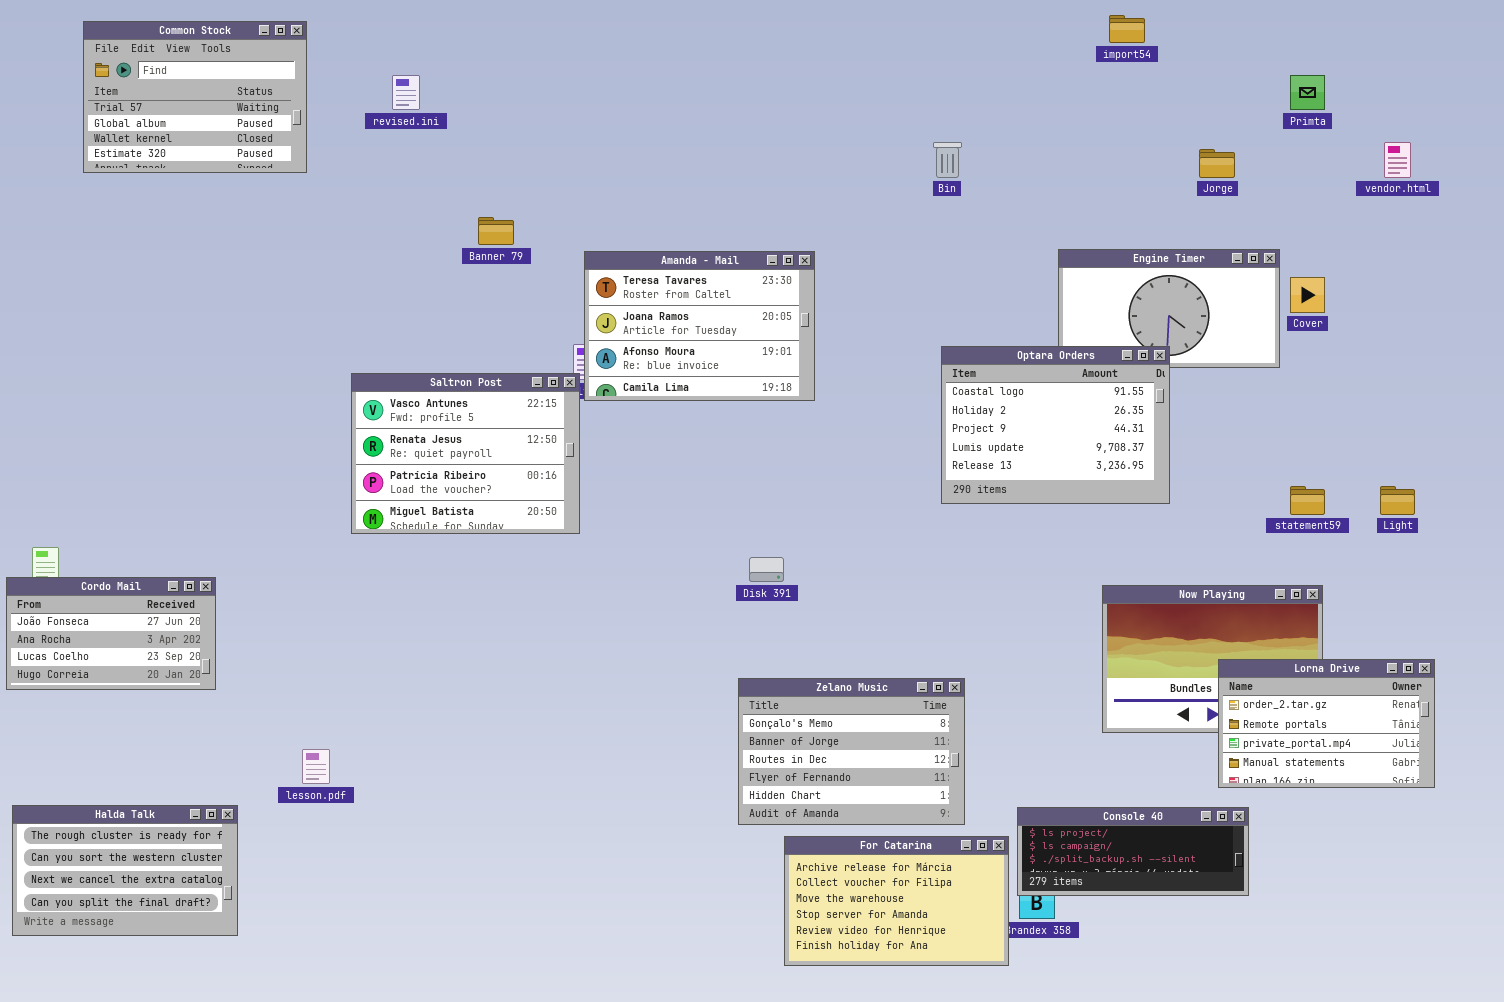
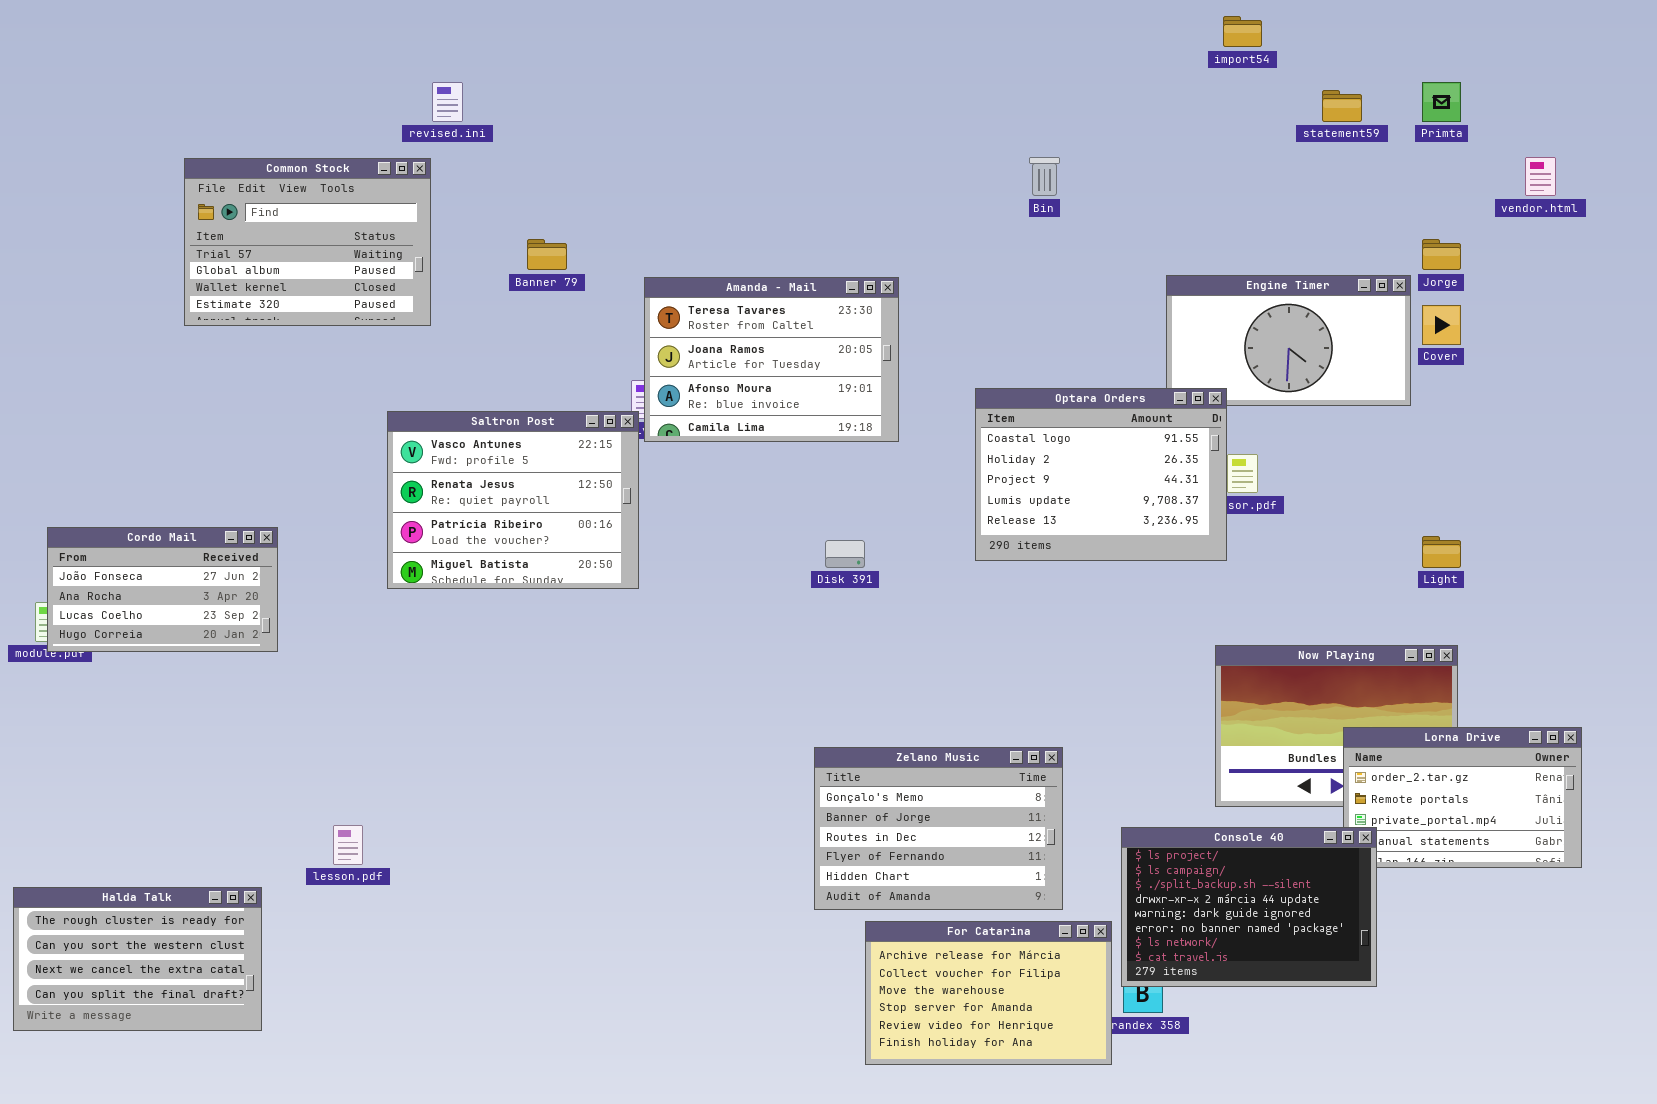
Common Stock: [83,21,307,173] -> [184,158,431,326], moved
Jorge: [1199,149,1235,178] -> [1422,239,1461,270], moved
Optara Orders: [941,346,1170,504] -> [975,388,1227,561], moved
statement59: [1290,486,1325,515] -> [1322,90,1362,122], moved
Light: [1380,486,1415,515] -> [1422,536,1461,568], moved
Disk 391: [749,557,784,582] -> [825,540,865,568], moved
Cordo Mail: [6,577,216,690] -> [47,527,278,652], moved
Console 40: [1017,807,1249,896] -> [1121,827,1377,987], resized

